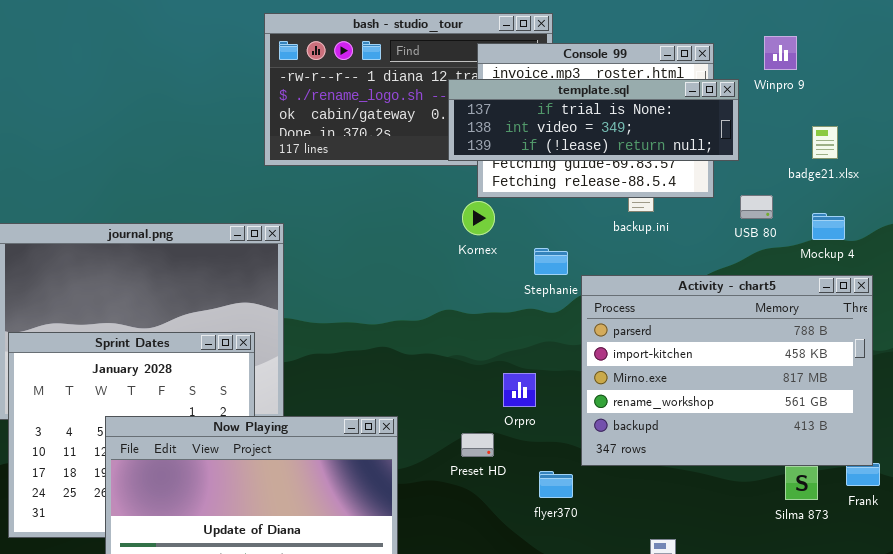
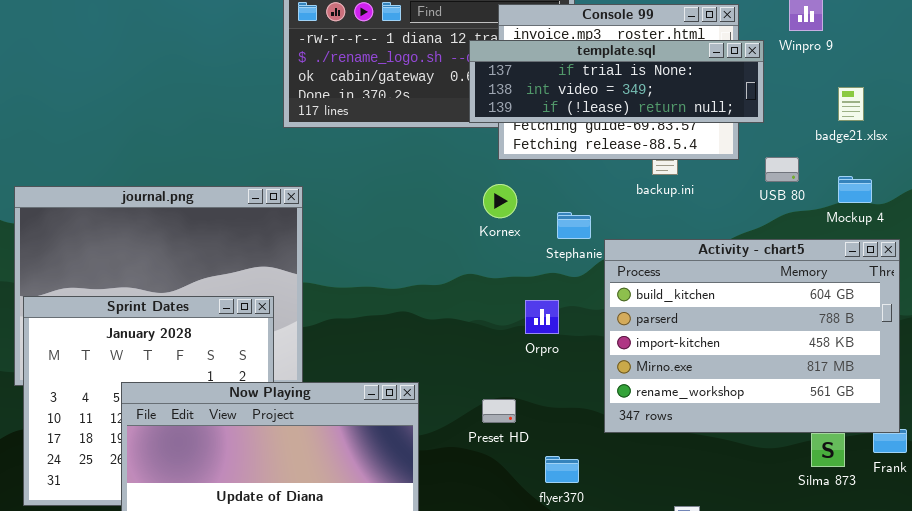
Kornex: [462,201,495,235] -> [483,184,517,218], moved
Activity - chart5: [581,275,873,466] -> [604,239,900,433], scrolled up 1 row
Orpro: [503,373,536,407] -> [525,300,559,334], moved
flyer370: [539,471,573,498] -> [545,456,579,483], moved

